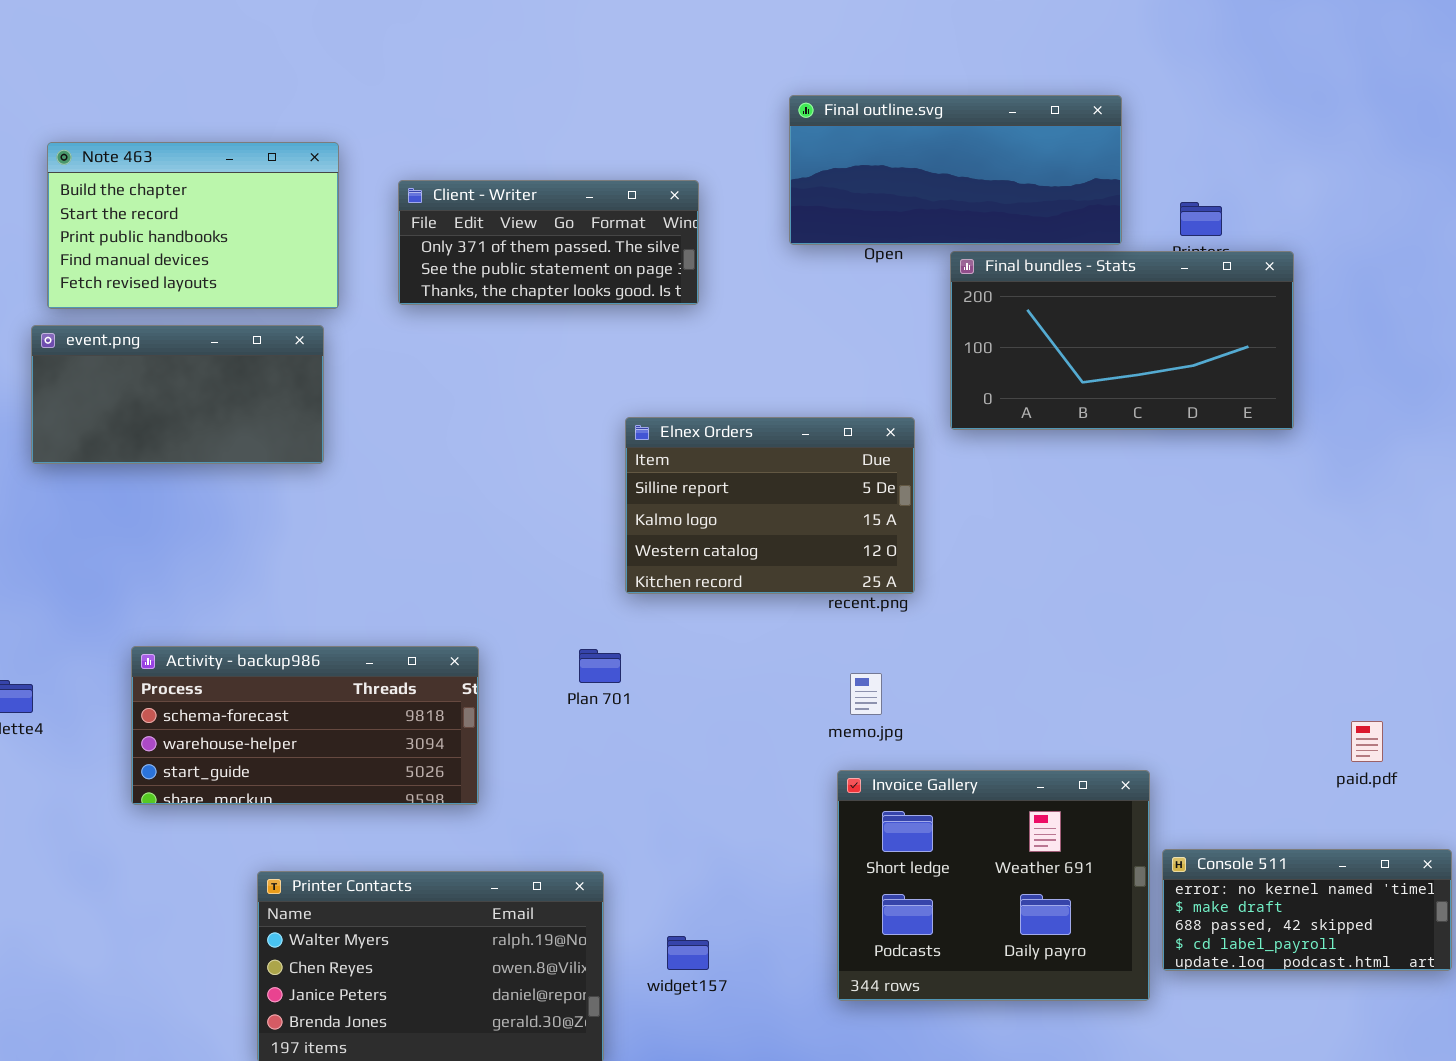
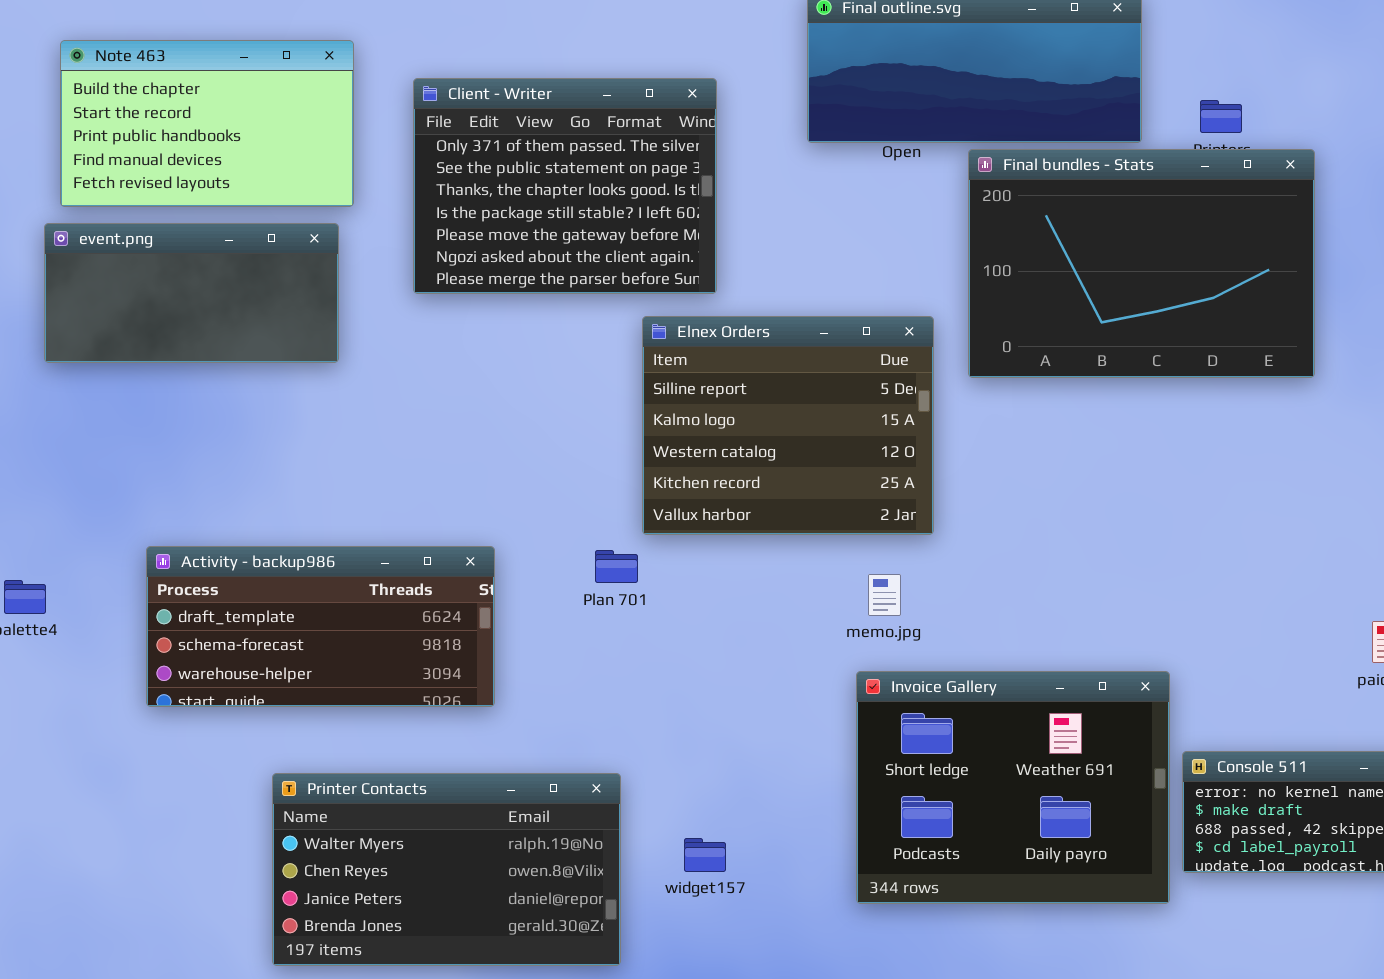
Client - Writer: [398,180,699,305] -> [413,78,717,294], resized
Final bundles - Stats: [950,251,1294,430] -> [968,149,1315,378], resized
Elnex Orders: [625,417,915,594] -> [642,316,934,535], resized
Activity - backup986: [131,646,479,805] -> [146,546,495,707], scrolled up 1 row

